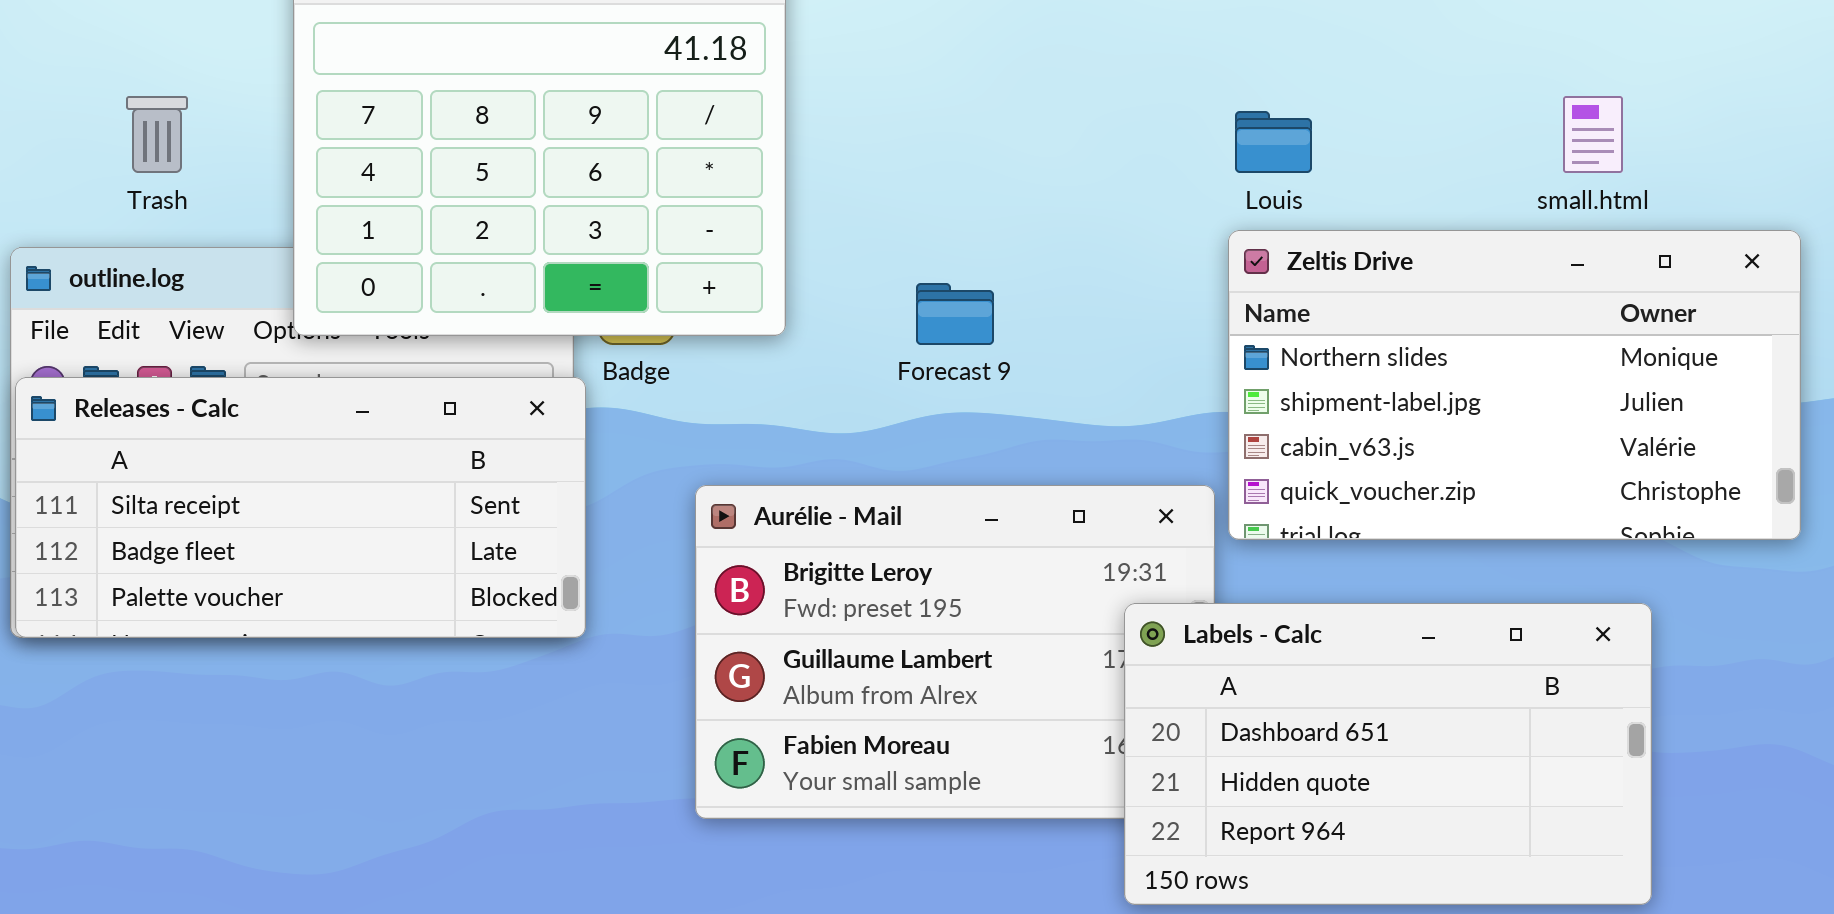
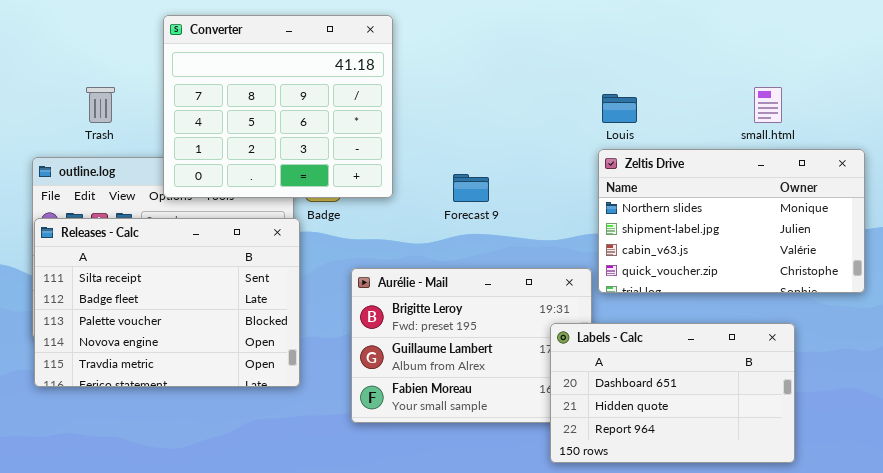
Releases - Calc: [15,377,586,638] -> [34,218,300,387], resized

